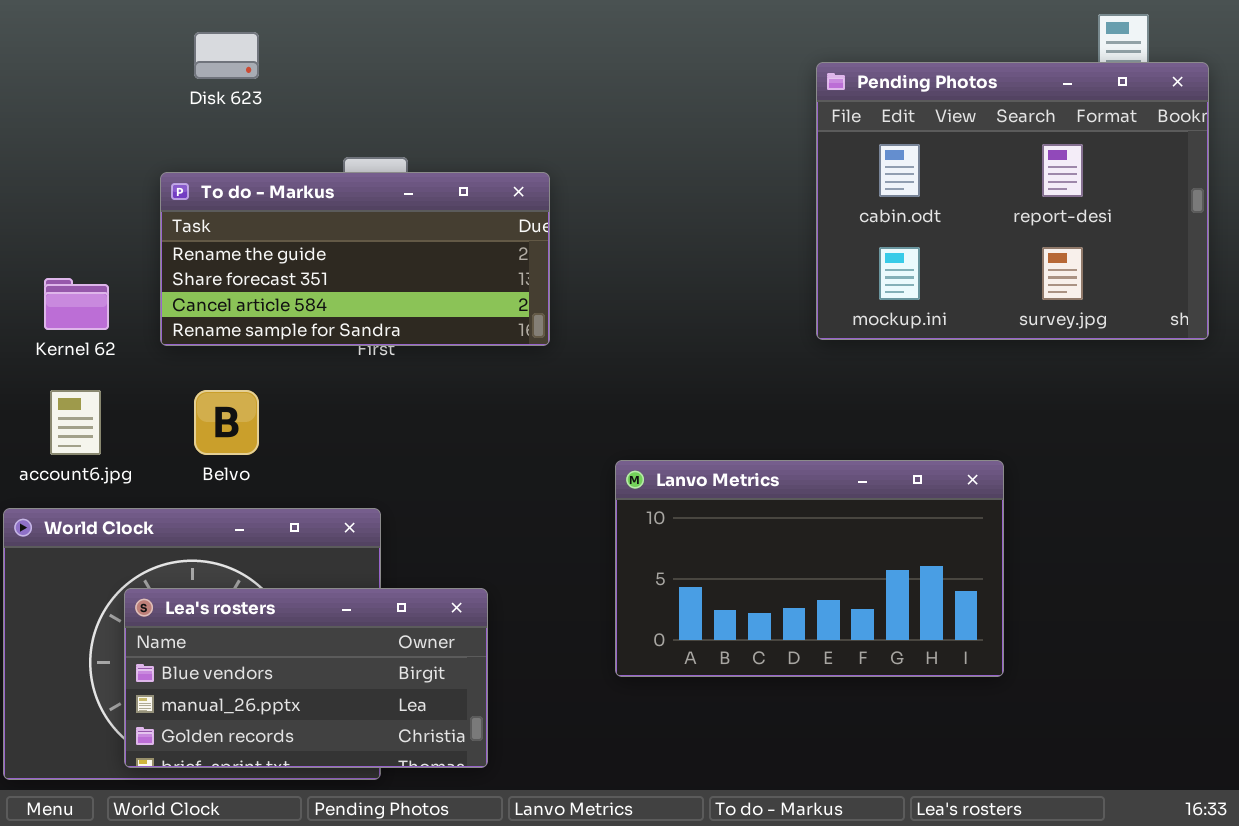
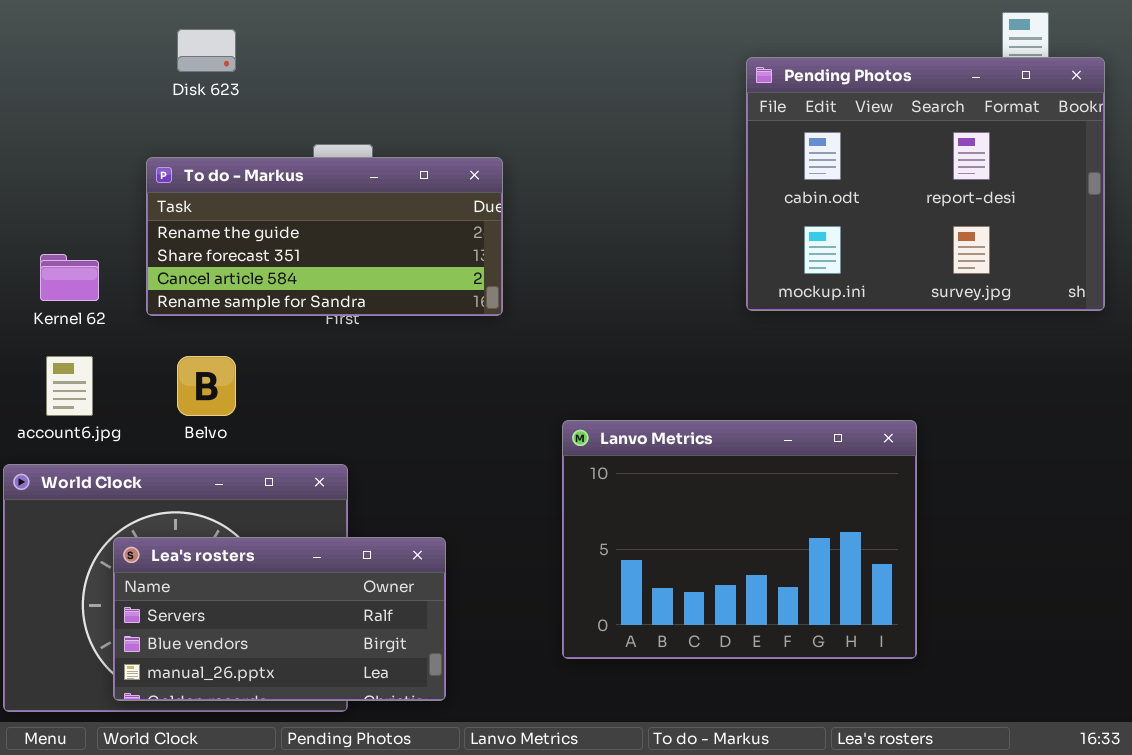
Lanvo Metrics: [615,460,1004,677] -> [562,420,917,659], resized
Lea's rosters: [124,588,488,768] -> [113,537,446,701], scrolled up 1 row

